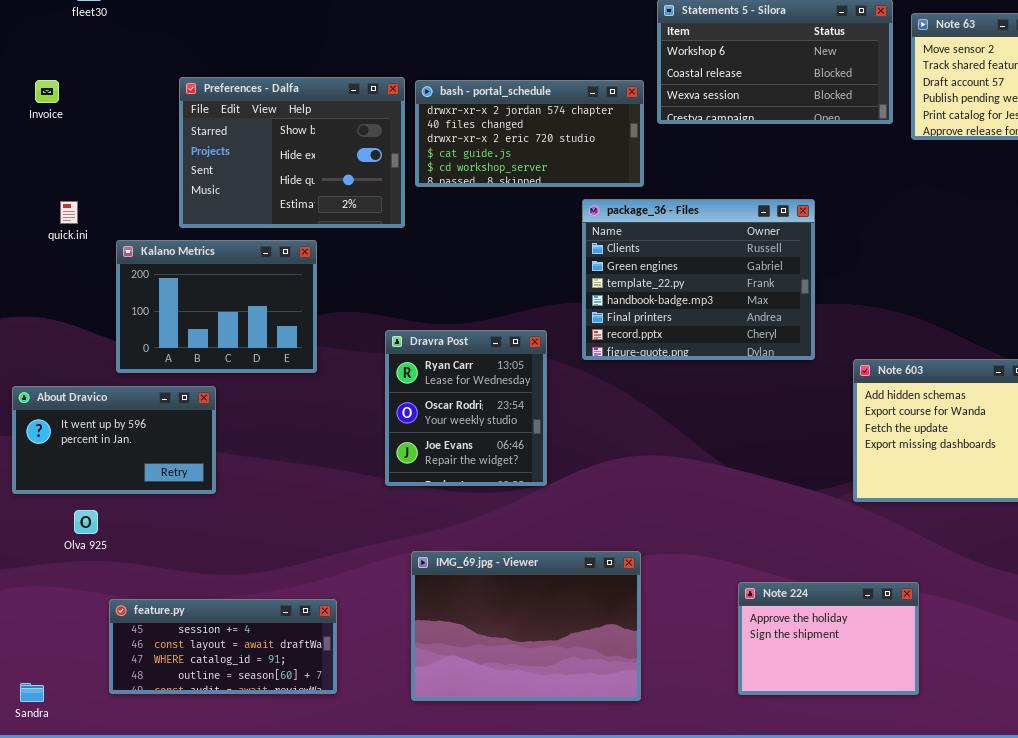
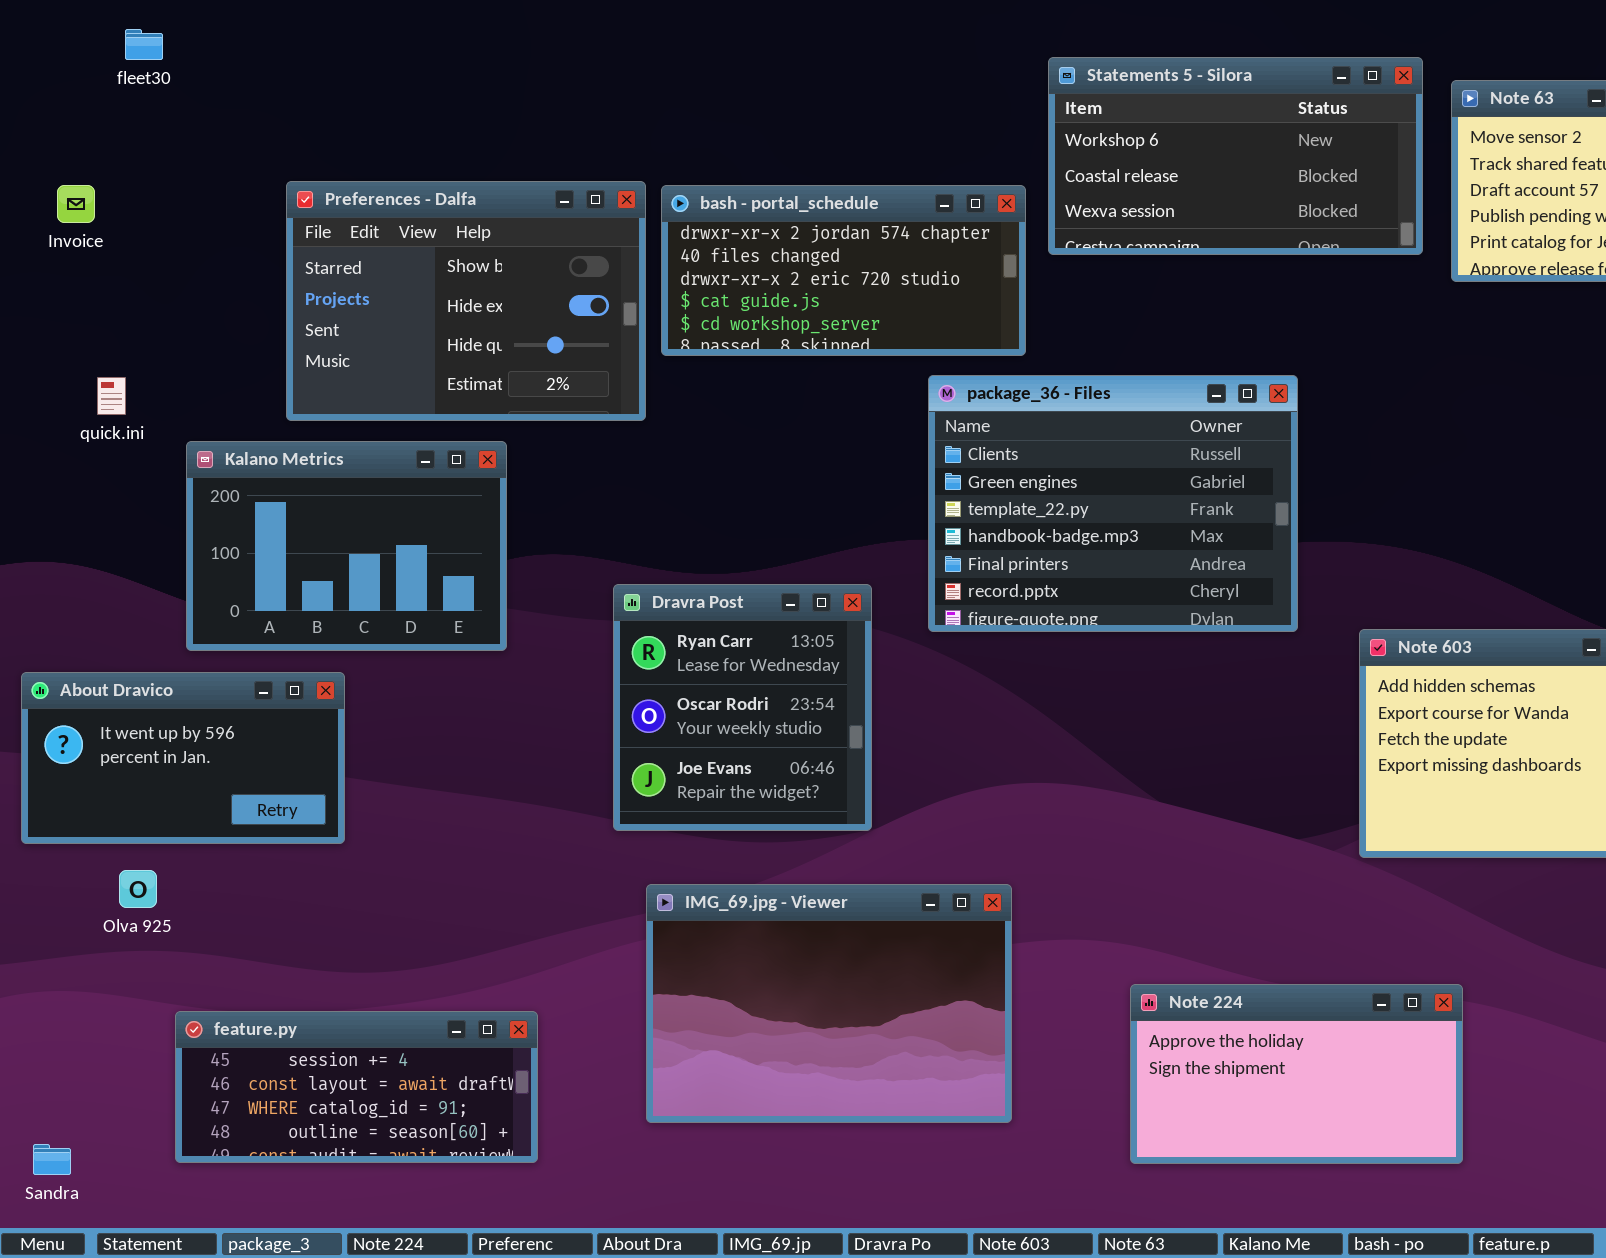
IMG_69.jpg - Viewer: [411,551,641,701] -> [646,884,1012,1123], moved
Note 224: [738,582,919,695] -> [1130,984,1463,1164], resized

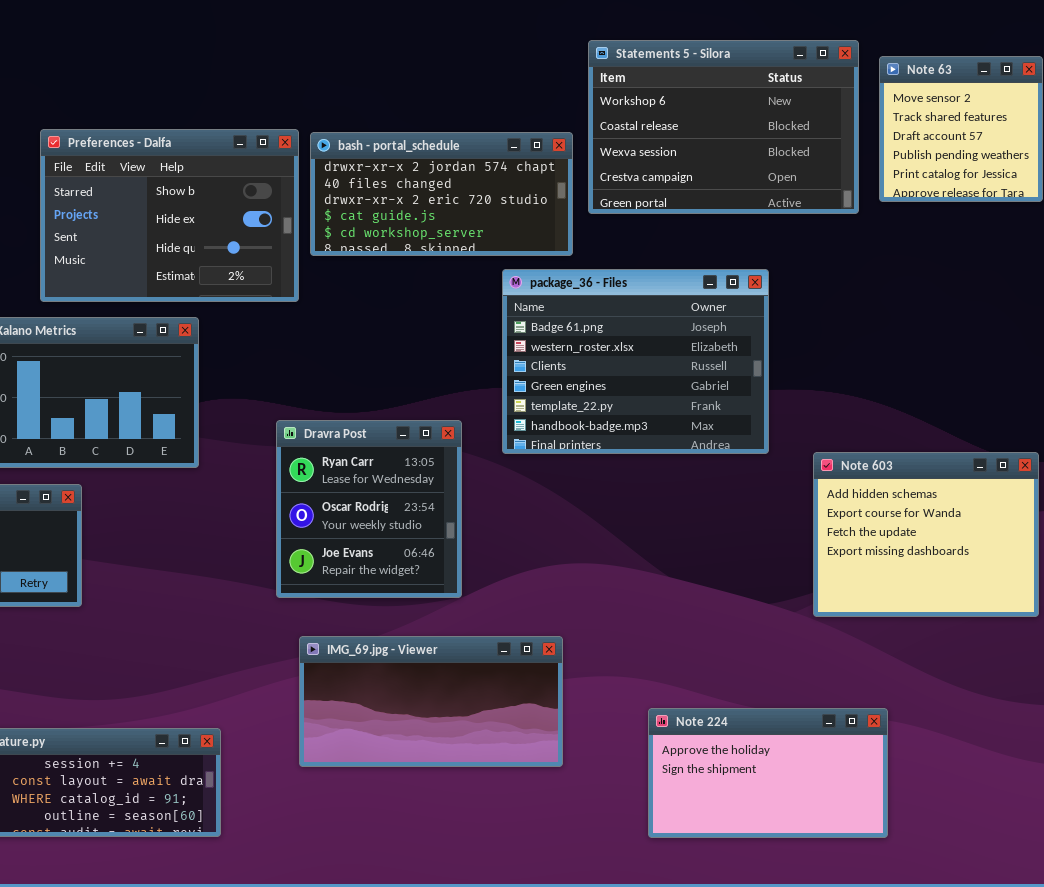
Statements 5 - Silora: [1048,57,1423,255] -> [588,40,859,214], resized
package_36 - Files: [928,375,1298,632] -> [502,269,769,454], scrolled up 2 rows
IMG_69.jpg - Viewer: [646,884,1012,1123] -> [299,636,563,767], resized

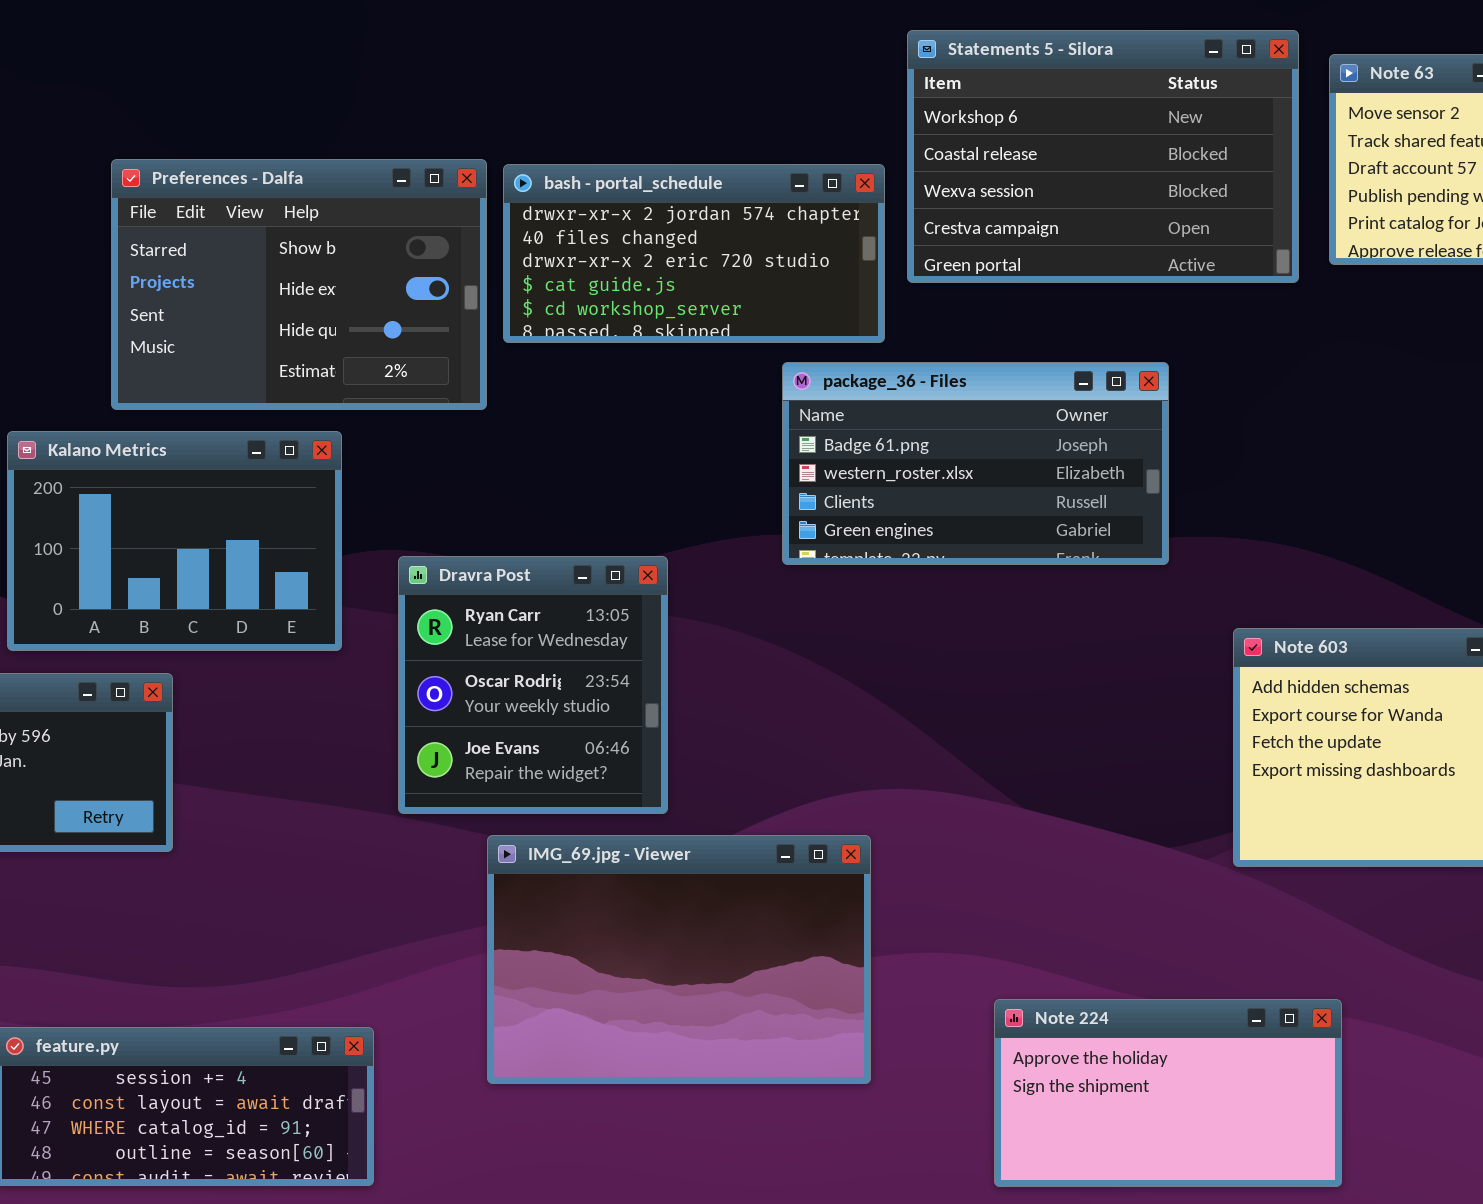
package_36 - Files: [502,269,769,454] -> [782,362,1169,565], resized
Dravra Post: [276,420,462,598] -> [398,556,668,814], moved
IMG_69.jpg - Viewer: [299,636,563,767] -> [487,835,871,1084], resized

